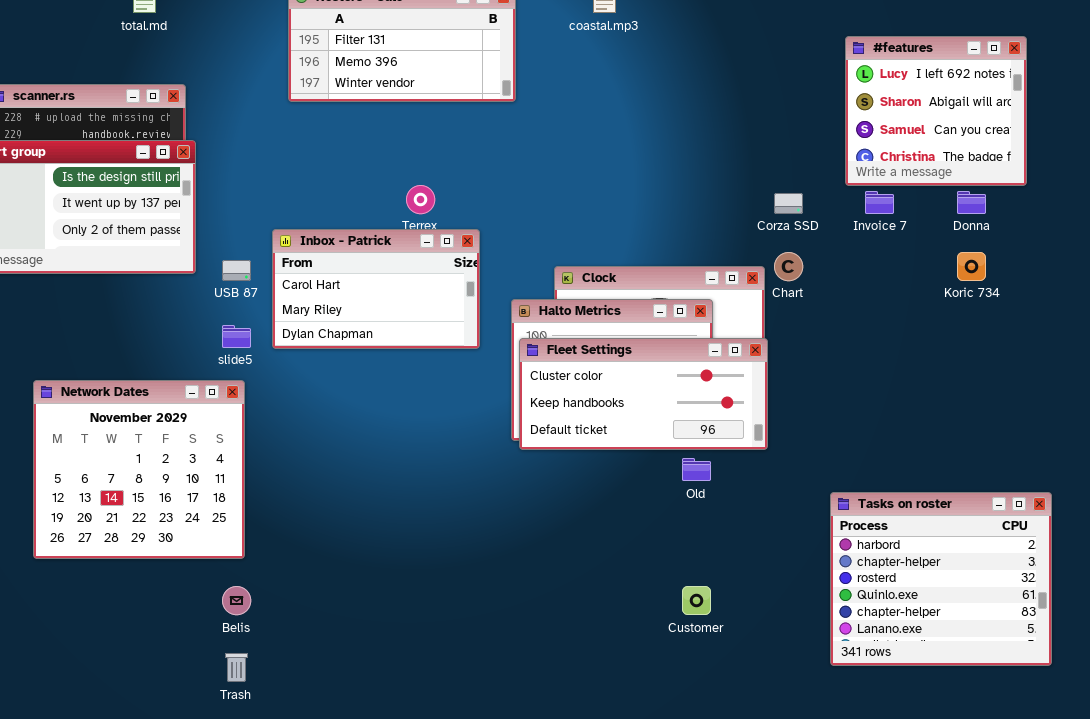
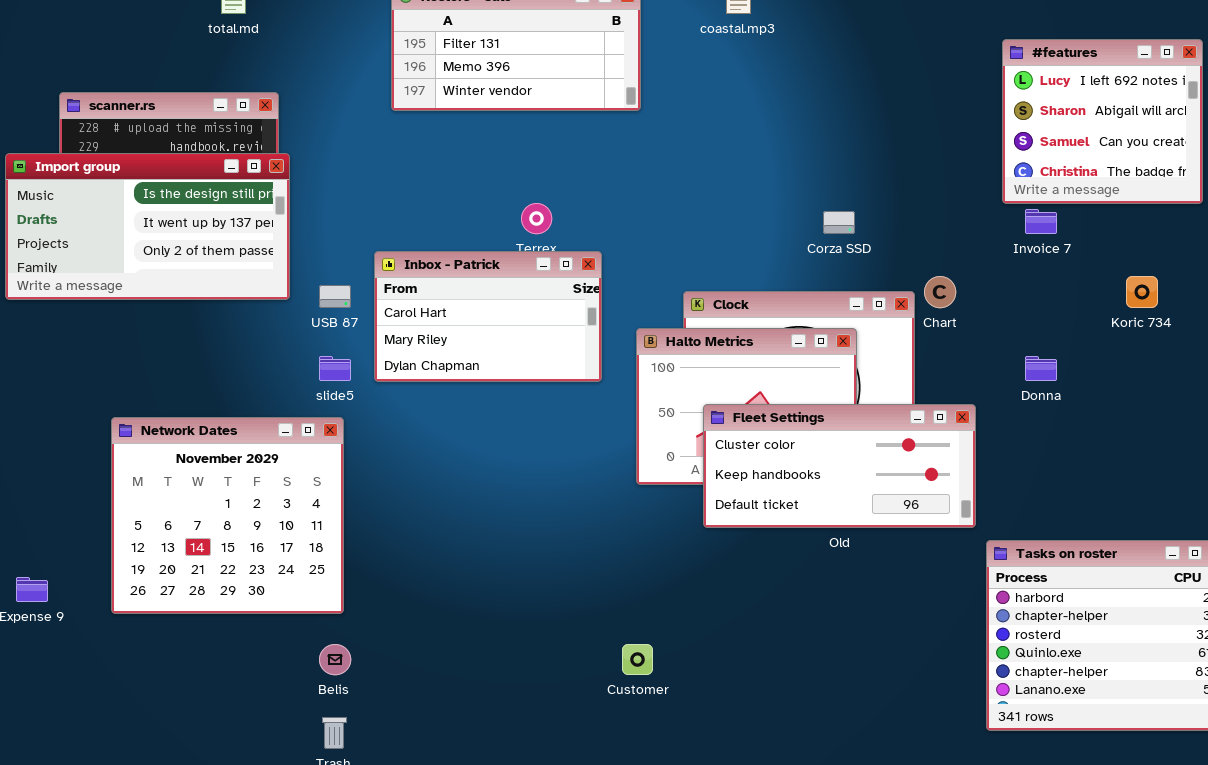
Donna: [957,191,986,214] -> [1025,356,1057,381], moved
Corza SSD: [774,193,803,214] -> [823,211,855,234], moved
Fleet Settings: [519,338,768,450] -> [703,404,976,528], moved
Customer: [682,586,711,615] -> [622,644,653,675], moved

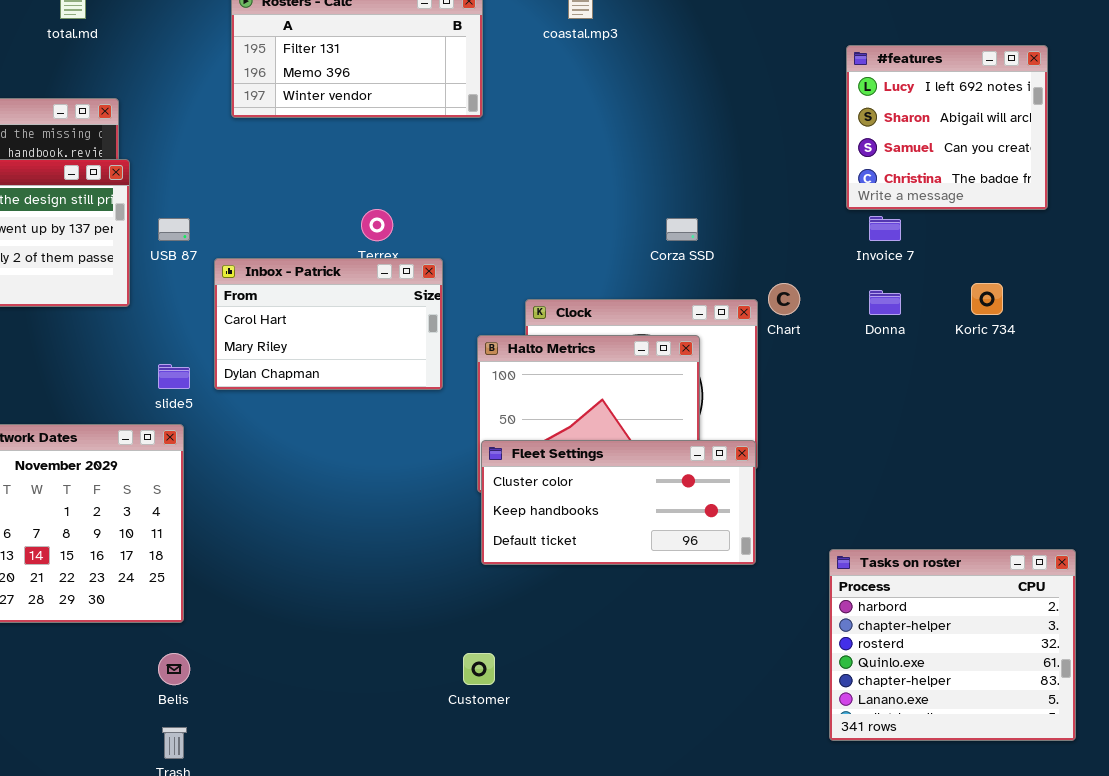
USB 87: [319,285,351,308] -> [158,218,190,241], moved
Donna: [1025,356,1057,381] -> [869,290,901,315], moved
Fleet Settings: [703,404,976,528] -> [481,440,756,565], moved

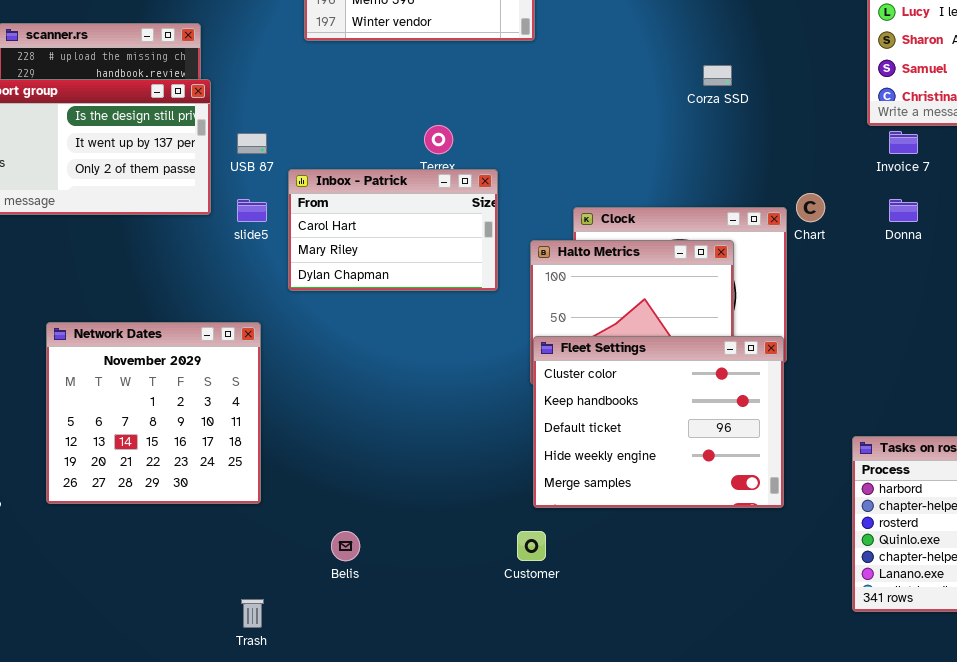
Corza SSD: [666,218,698,241] -> [703,65,732,86], moved
slide5: [158,364,190,389] -> [237,199,267,222], moved
Fleet Settings: [481,440,756,565] -> [533,336,784,508], resized
Belis: [158,653,190,685] -> [331,531,360,561], moved

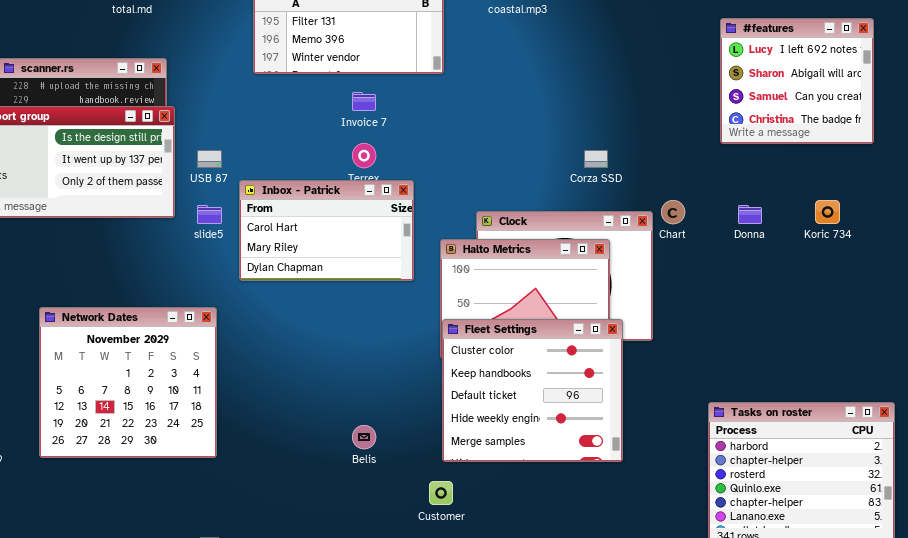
Corza SSD: [703,65,732,86] -> [584,150,608,168], moved
Invoice 7: [889,131,918,154] -> [352,92,376,111], moved
Fleet Settings: [533,336,784,508] -> [442,319,623,462], resized
Belis: [331,531,360,561] -> [352,425,376,449], moved

